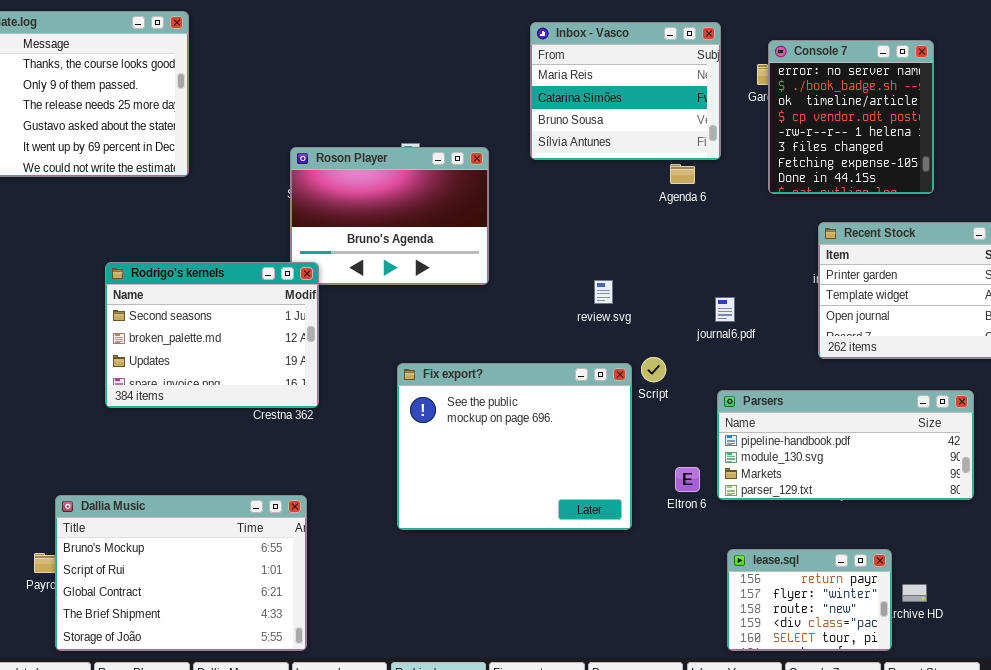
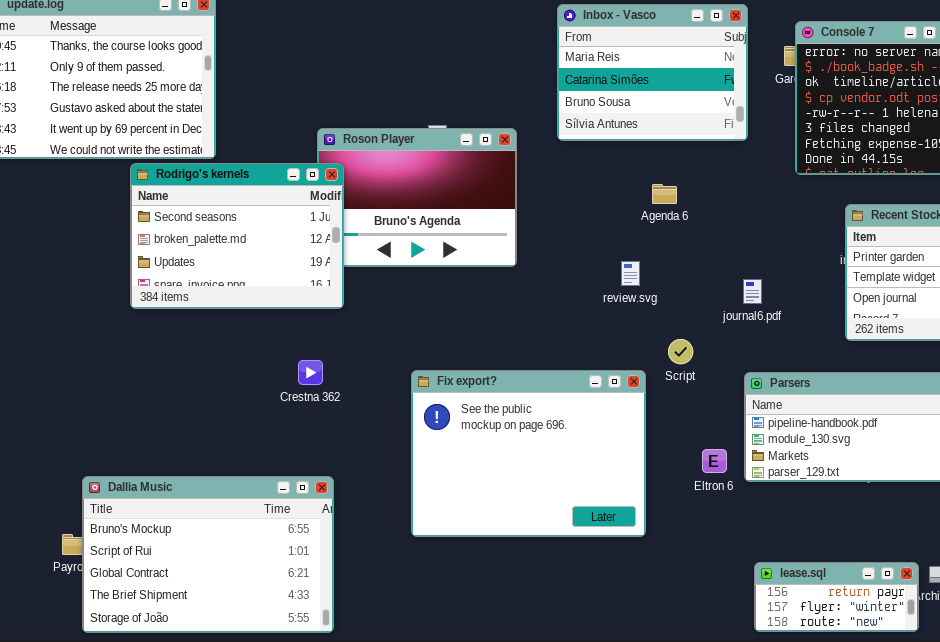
Agenda 6: [670,164,695,184] -> [652,184,677,204], moved
Rodrigo's kernels: [105,262,319,408] -> [130,163,344,309], moved
Fix export?: [397,363,632,530] -> [411,370,646,537], moved
lease.sql: [727,549,892,651] -> [754,562,919,632], resized

